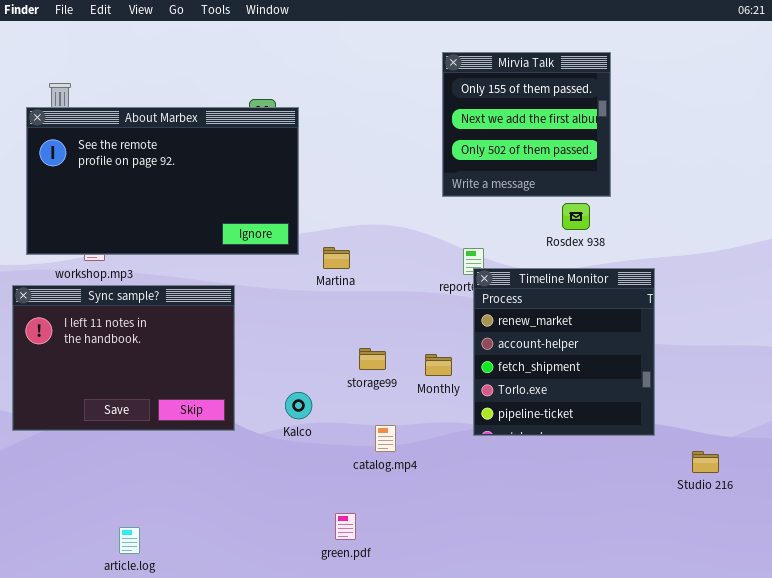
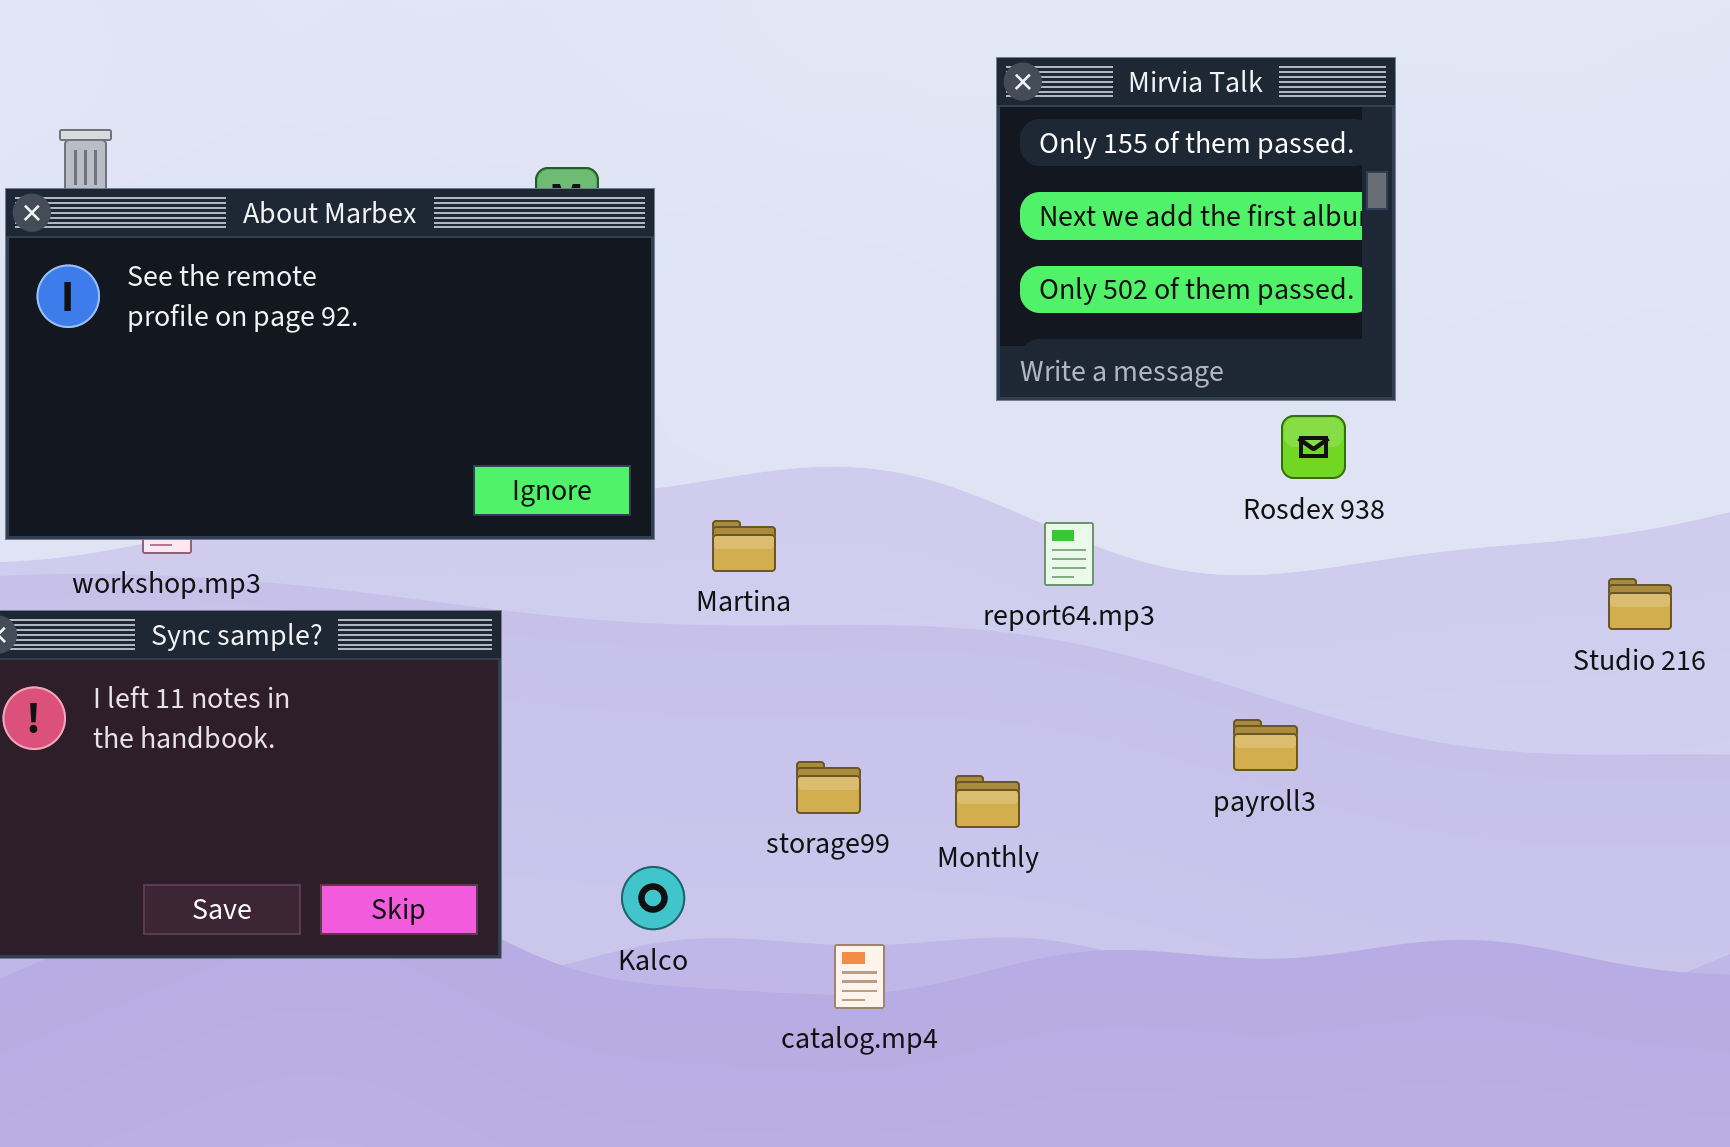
Timeline Monitor: [473,268,655,436] -> none, closed
Studio 216: [692,451,719,473] -> [1608,578,1672,630], moved

